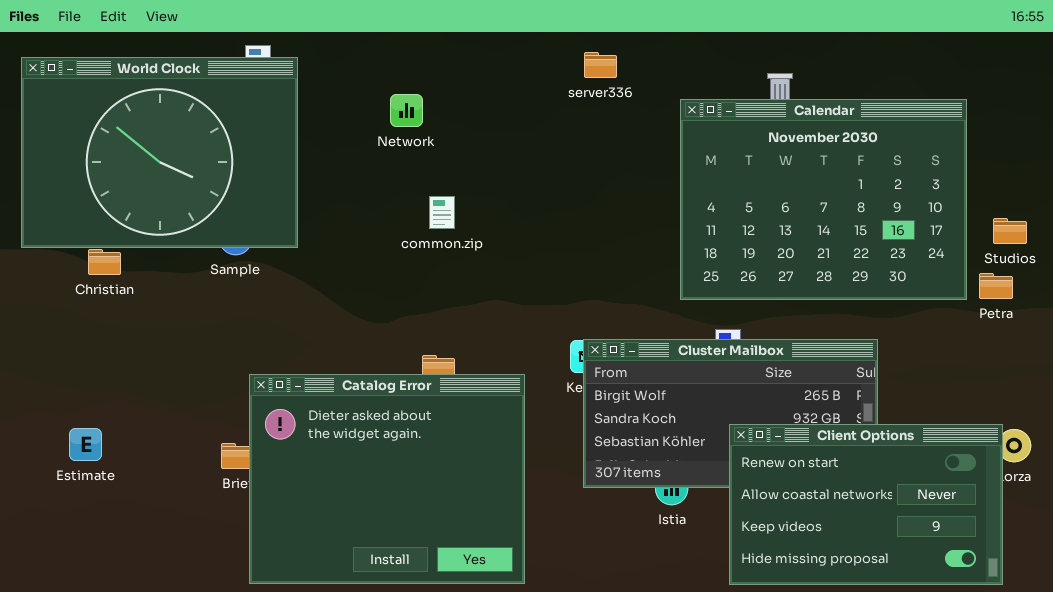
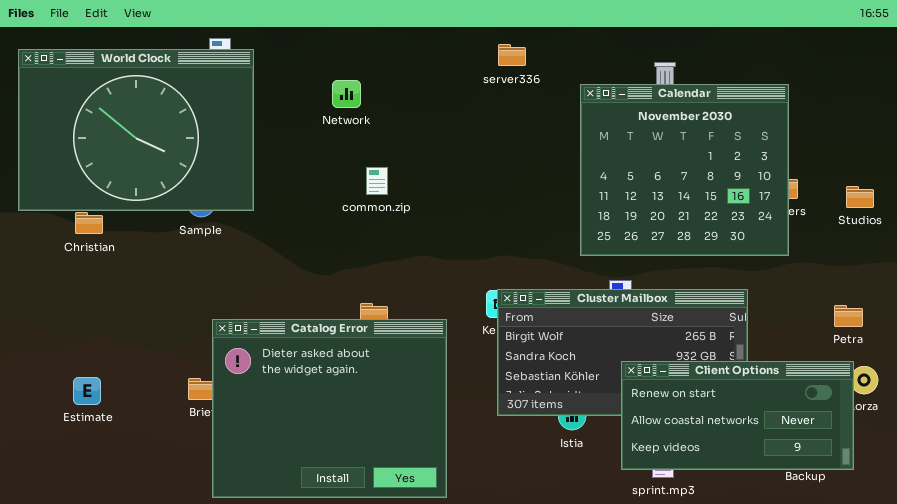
Calendar: [680,99,967,300] -> [580,84,789,256], resized
Petra: [979,273,1013,299] -> [834,305,863,327], moved
Client Options: [729,424,1003,585] -> [621,361,854,470], resized
Estimate: [69,428,102,461] -> [73,377,101,405], moved

